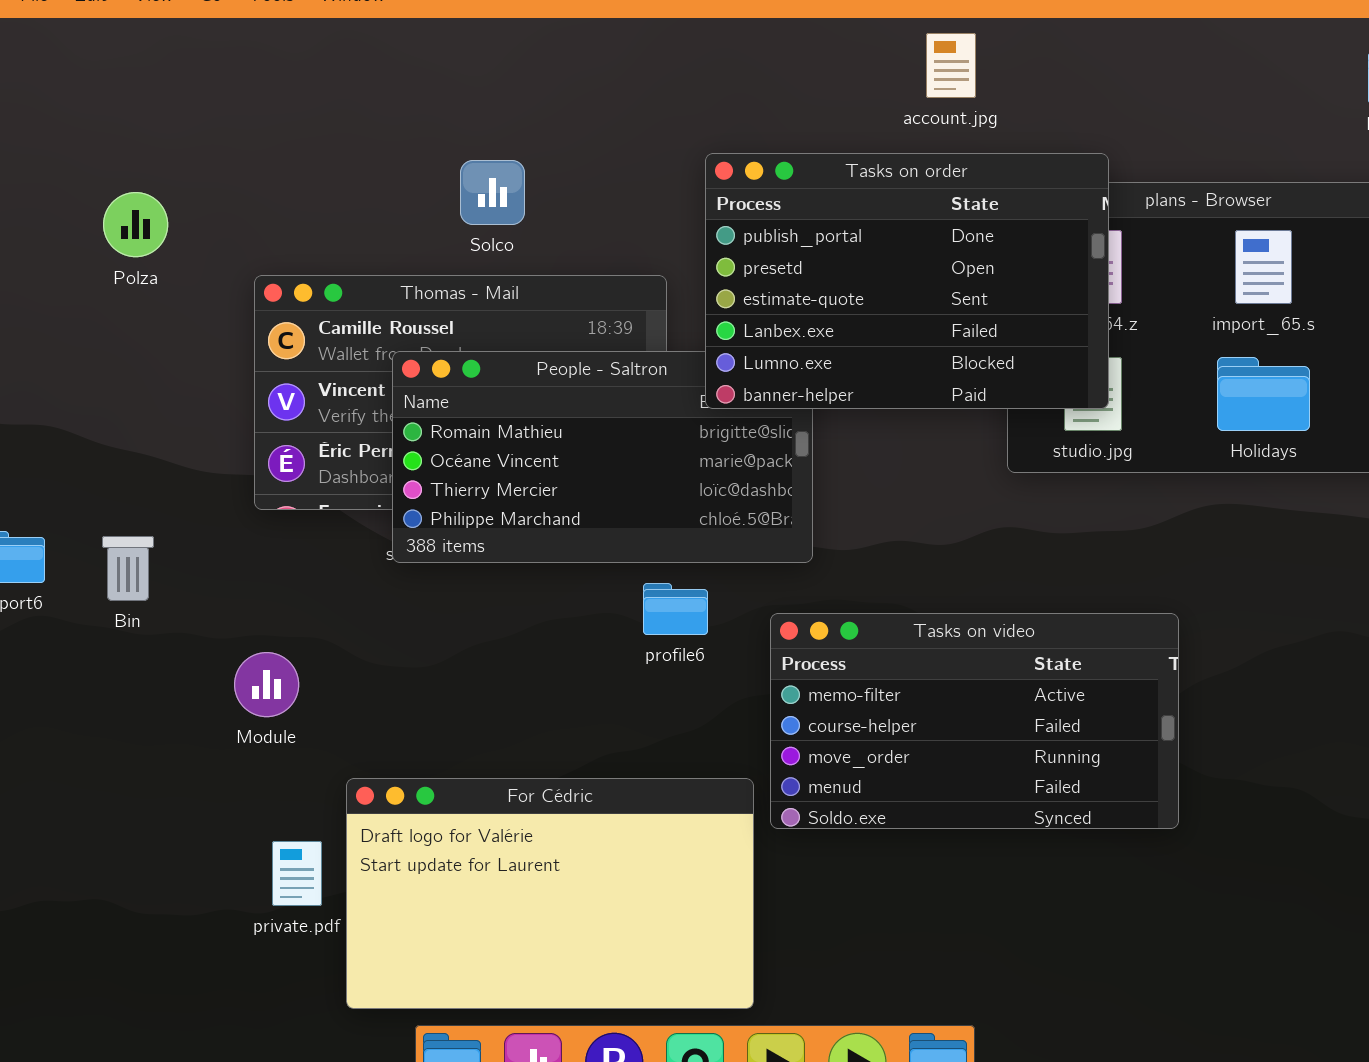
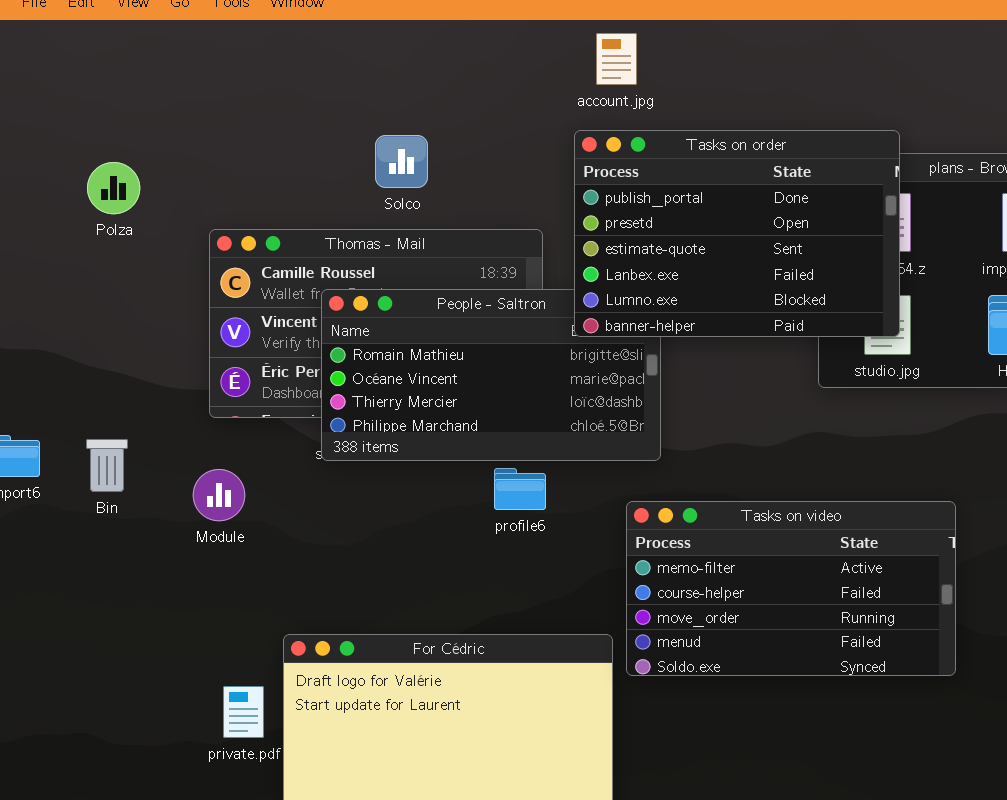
account.jpg: [926,33,976,98] -> [596,33,637,85], moved
profile6: [643,583,708,635] -> [494,468,546,510], moved
Module: [234,652,299,717] -> [193,469,245,521], moved

